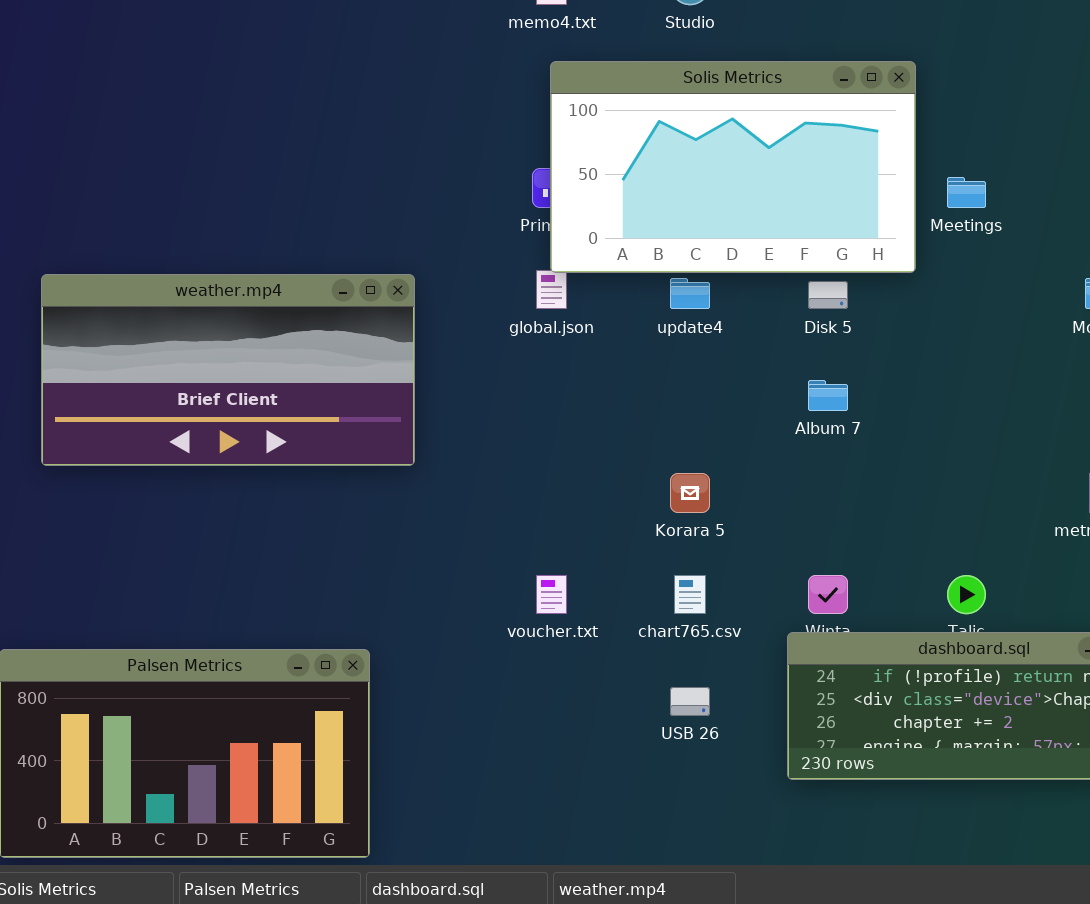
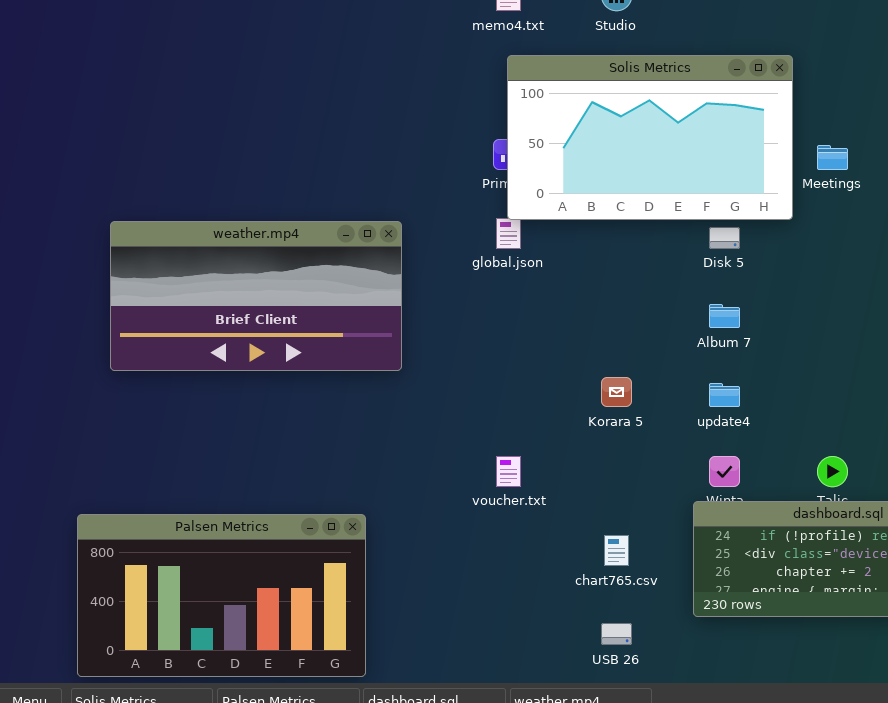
update4: [670,278,710,309] -> [709,383,740,407], moved
chart765.csv: [674,575,706,614] -> [604,535,629,566], moved
USB 26: [670,687,710,716] -> [601,623,632,645], moved

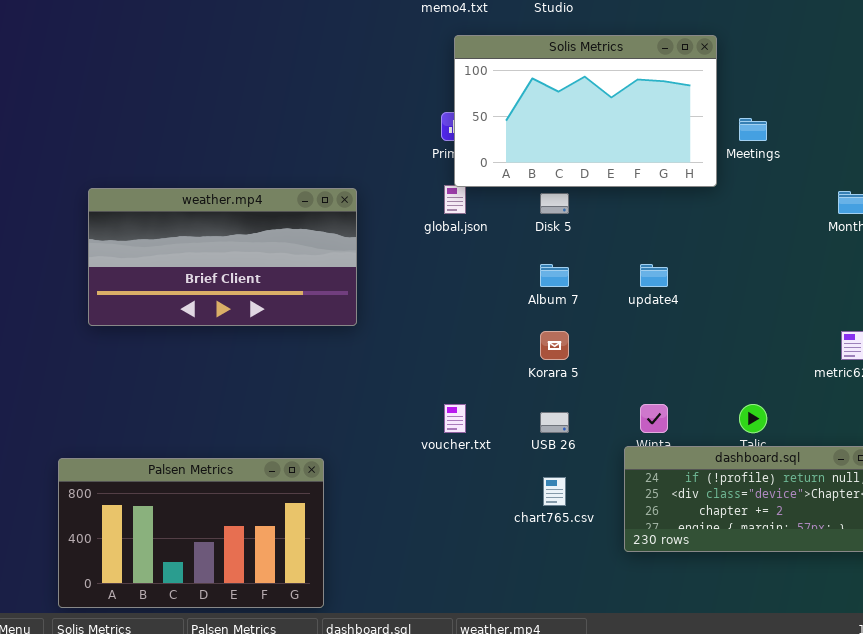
Disk 5: [709,227,740,249] -> [540,193,569,214], moved
Album 7: [709,304,740,328] -> [540,264,569,287], moved
update4: [709,383,740,407] -> [640,264,668,287], moved
USB 26: [601,623,632,645] -> [540,412,569,433], moved

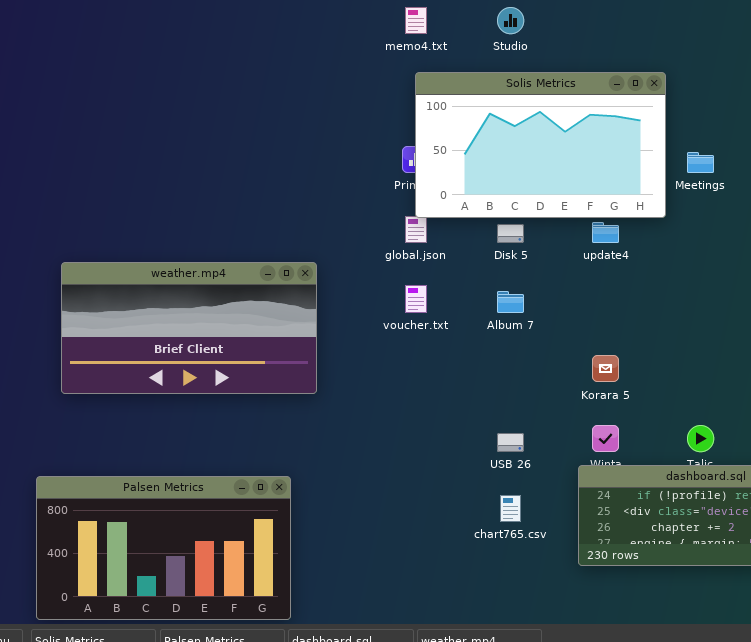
weather.mp4: [88,188,357,326] -> [61,262,317,394], moved
update4: [640,264,668,287] -> [592,222,619,243], moved
Korara 5: [540,331,569,360] -> [592,355,619,382], moved
voucher.txt: [444,404,466,433] -> [405,285,427,313], moved

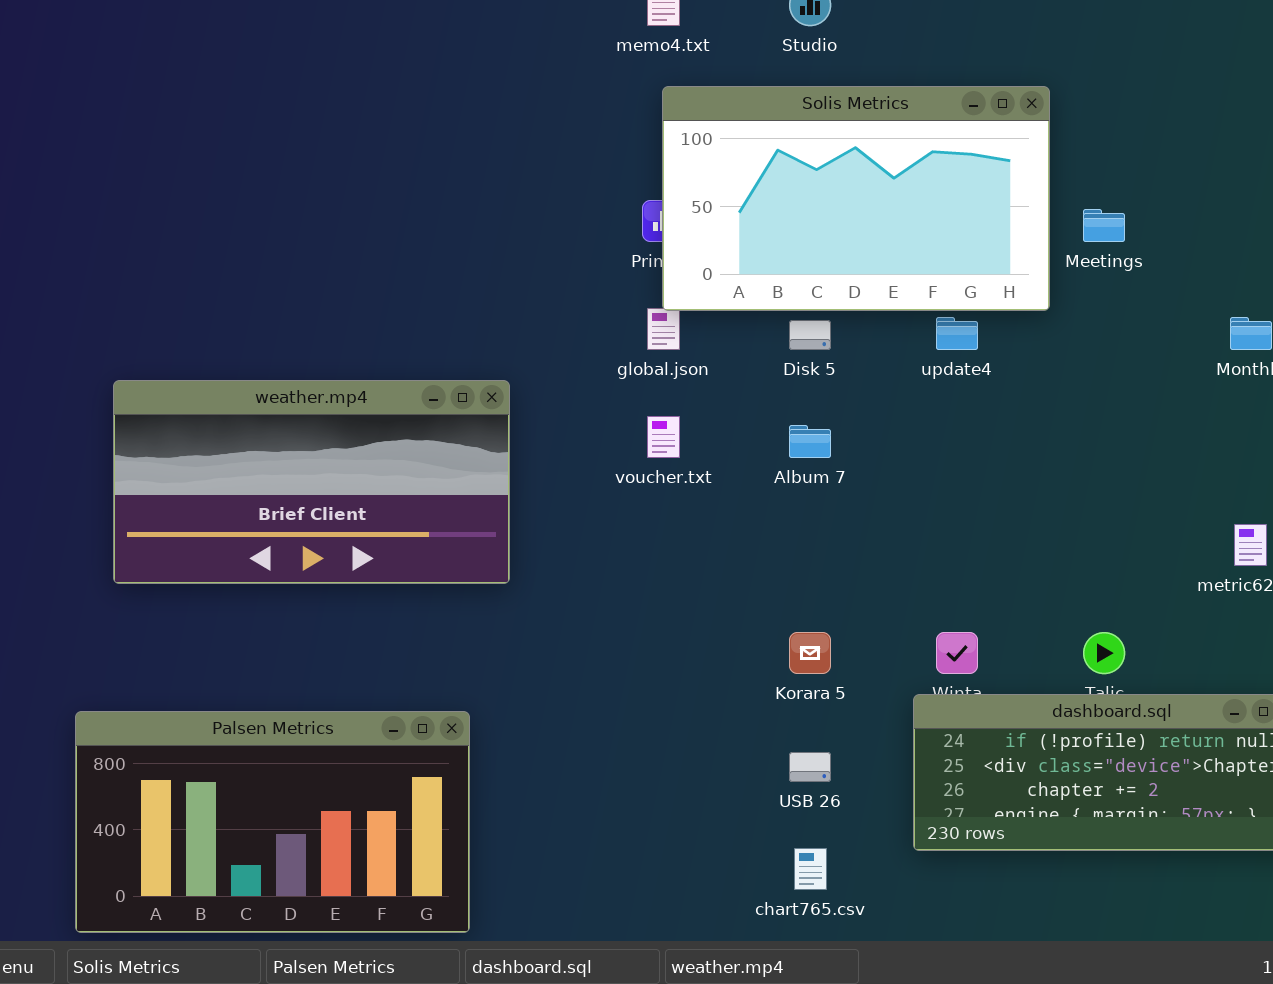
Korara 5: [592,355,619,382] -> [789,632,831,674], moved
USB 26: [497,433,524,452] -> [789,752,831,782], moved
chart765.csv: [500,495,521,522] -> [794,848,827,890], moved

